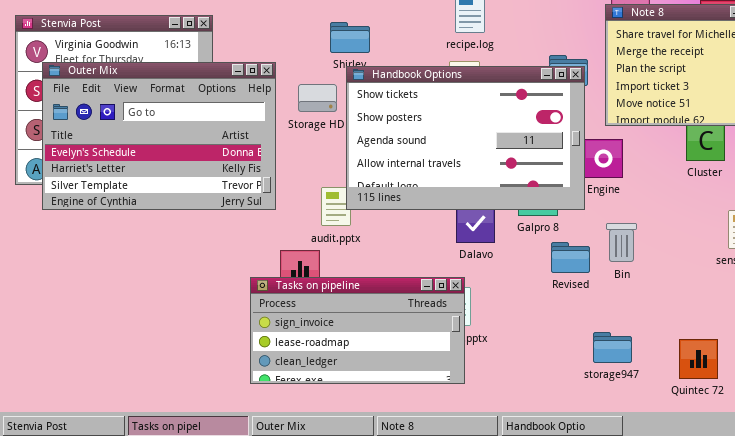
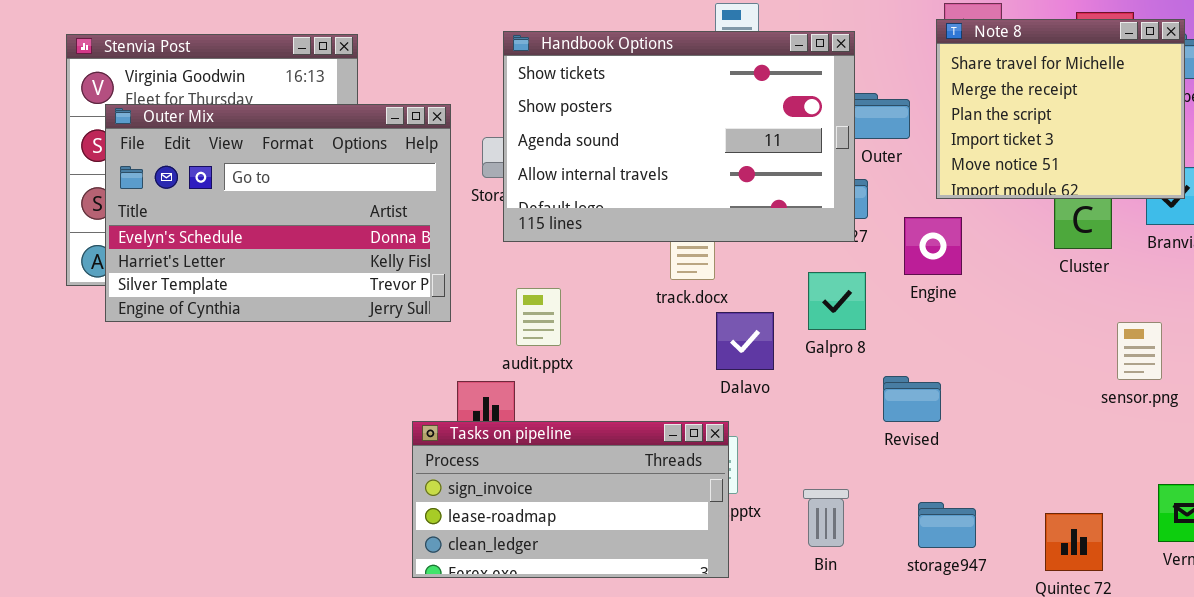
Handbook Options: [346,66,585,210] -> [503,31,855,242], moved
Bin: [606,223,637,262] -> [803,489,849,547], moved
Revised: [551,242,590,273] -> [883,376,941,422], moved

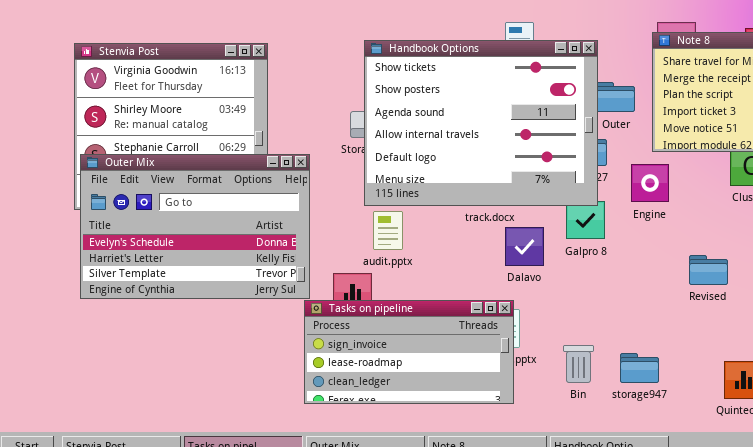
Handbook Options: [503,31,855,242] -> [364,40,598,206], resized
Outer Mix: [105,104,451,322] -> [80,154,310,299], moved
Revised: [883,376,941,422] -> [689,255,728,285], moved
storage947: [918,502,976,548] -> [620,353,659,383], moved

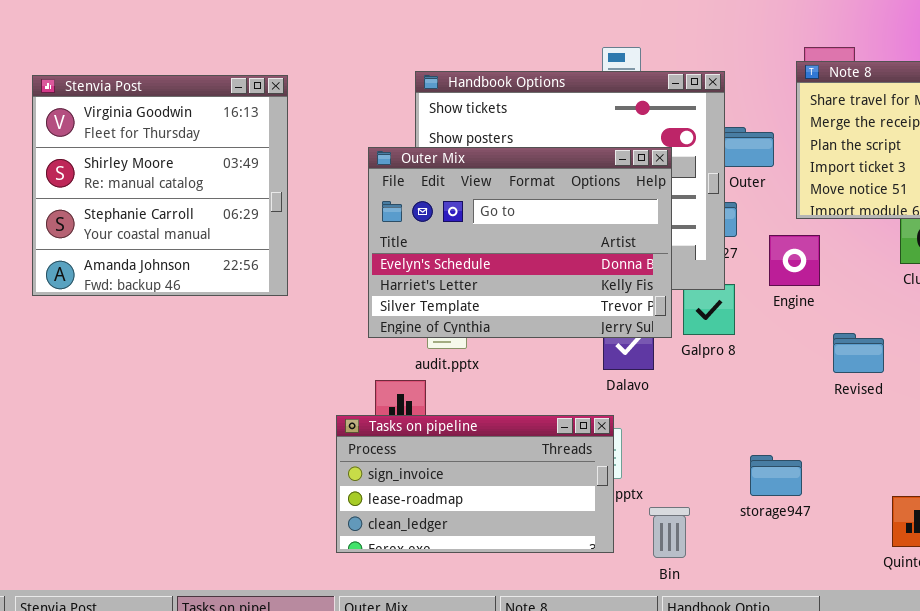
Outer Mix: [80,154,310,299] -> [368,147,672,338], moved
Revised: [689,255,728,285] -> [833,333,884,373], moved
Bin: [563,345,594,383] -> [649,507,690,558], moved
storage947: [620,353,659,383] -> [750,455,802,496], moved

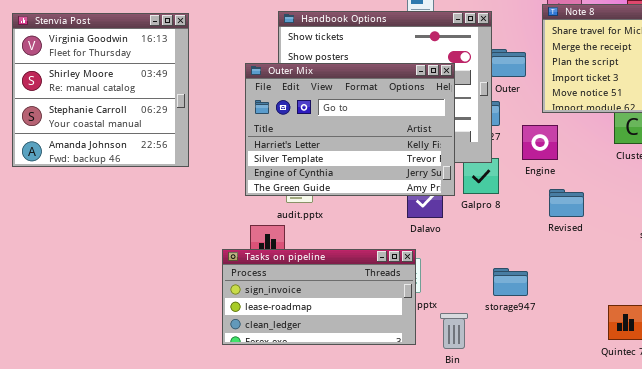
Outer Mix: [368,147,672,338] -> [245,63,455,196], scrolled down 1 row
Revised: [833,333,884,373] -> [549,189,584,217], moved
storage947: [750,455,802,496] -> [493,268,528,296], moved

